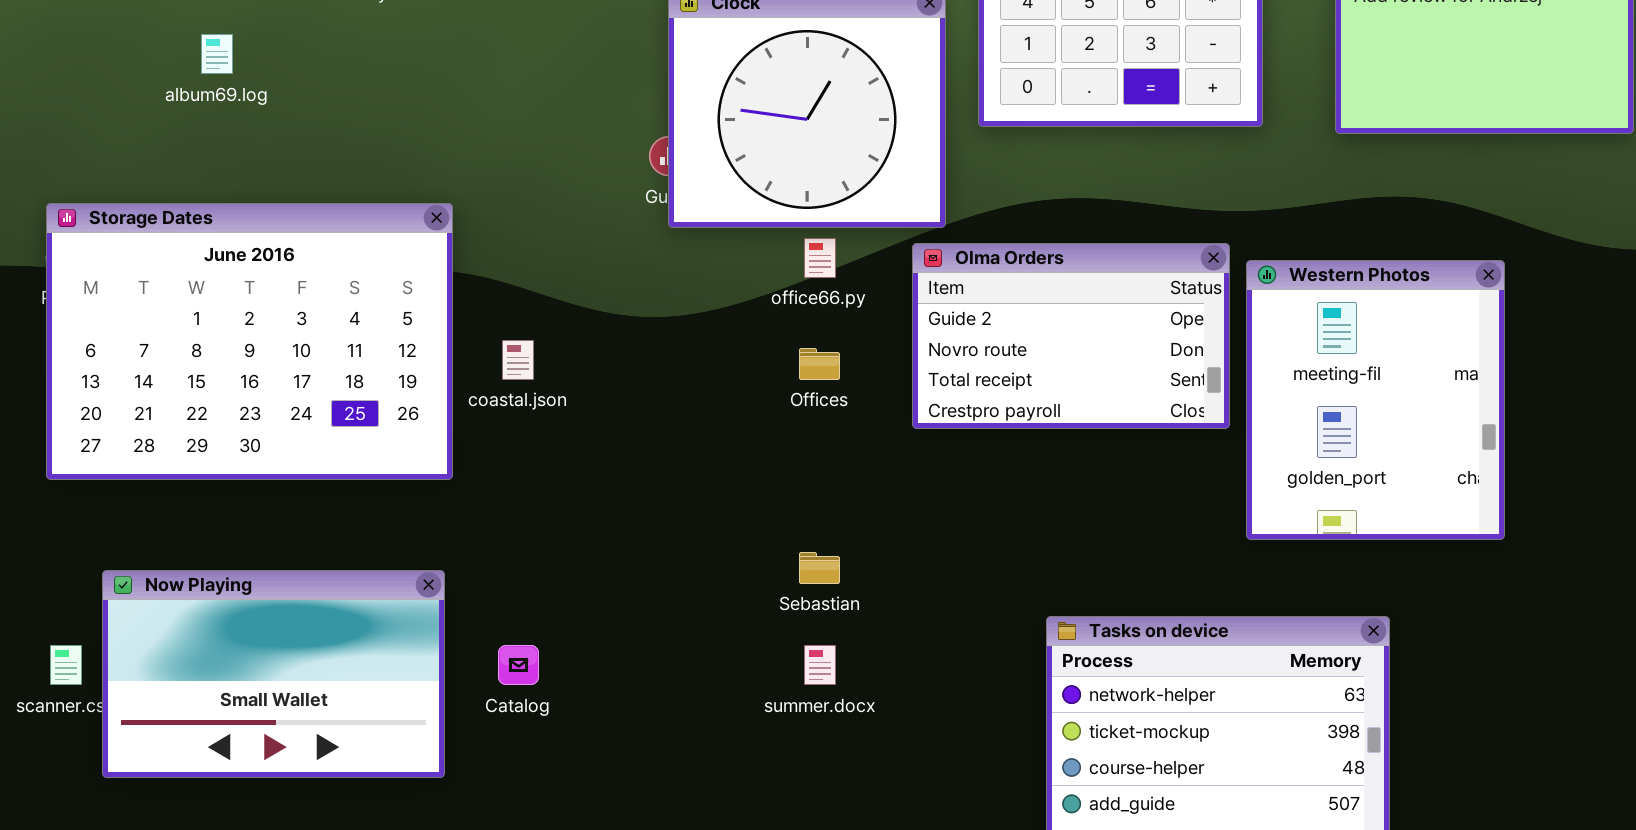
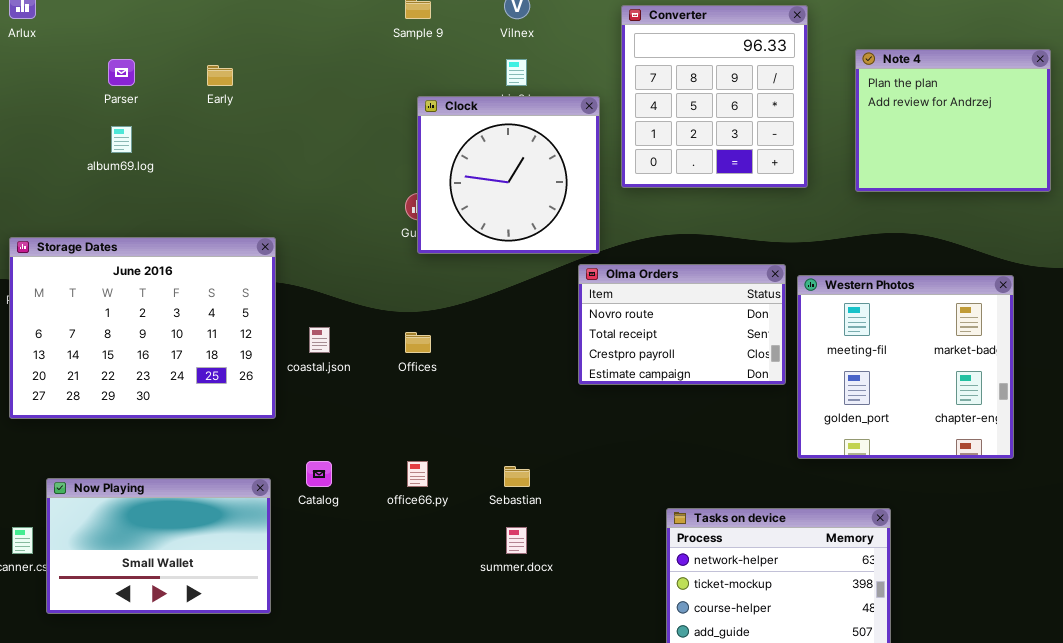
office66.py: [804,238,836,278] -> [407,461,428,487], moved
Olma Orders: [912,243,1230,429] -> [578,264,786,385], scrolled down 1 row
Western Photos: [1246,260,1505,540] -> [797,275,1014,459], resized
Offices: [799,348,840,380] -> [405,332,431,353], moved
Catalog: [498,645,539,685] -> [306,461,332,487], moved

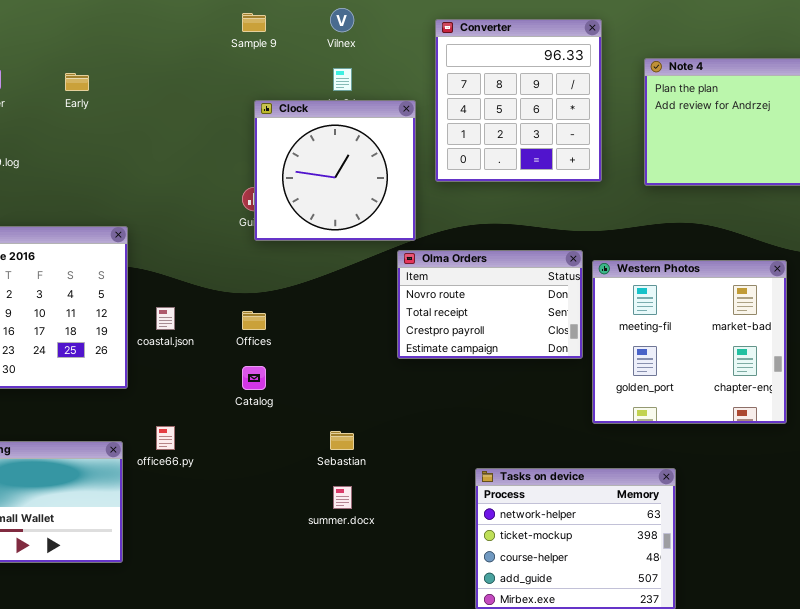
Catalog: [306,461,332,487] -> [242,366,266,390], moved
office66.py: [407,461,428,487] -> [156,426,175,450], moved

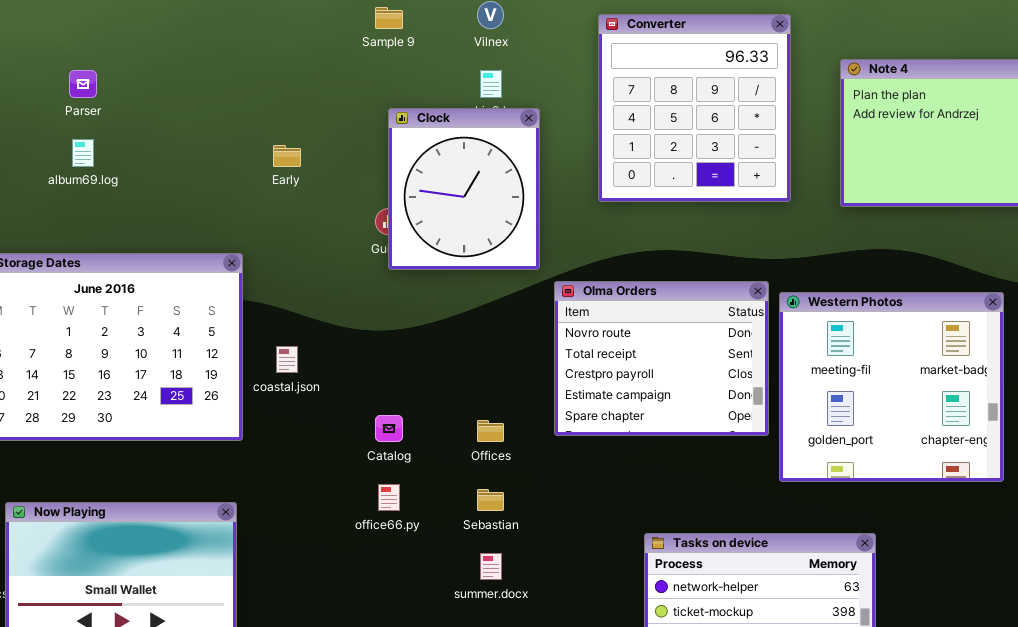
Early: [65,73,89,91] -> [273,145,301,167], moved
Clock: [254,100,416,241] -> [388,108,540,270], resized
Olma Orders: [397,250,583,359] -> [554,281,769,436], resized
Offices: [242,311,266,330] -> [477,420,504,442], moved
office66.py: [156,426,175,450] -> [378,484,400,511], moved

